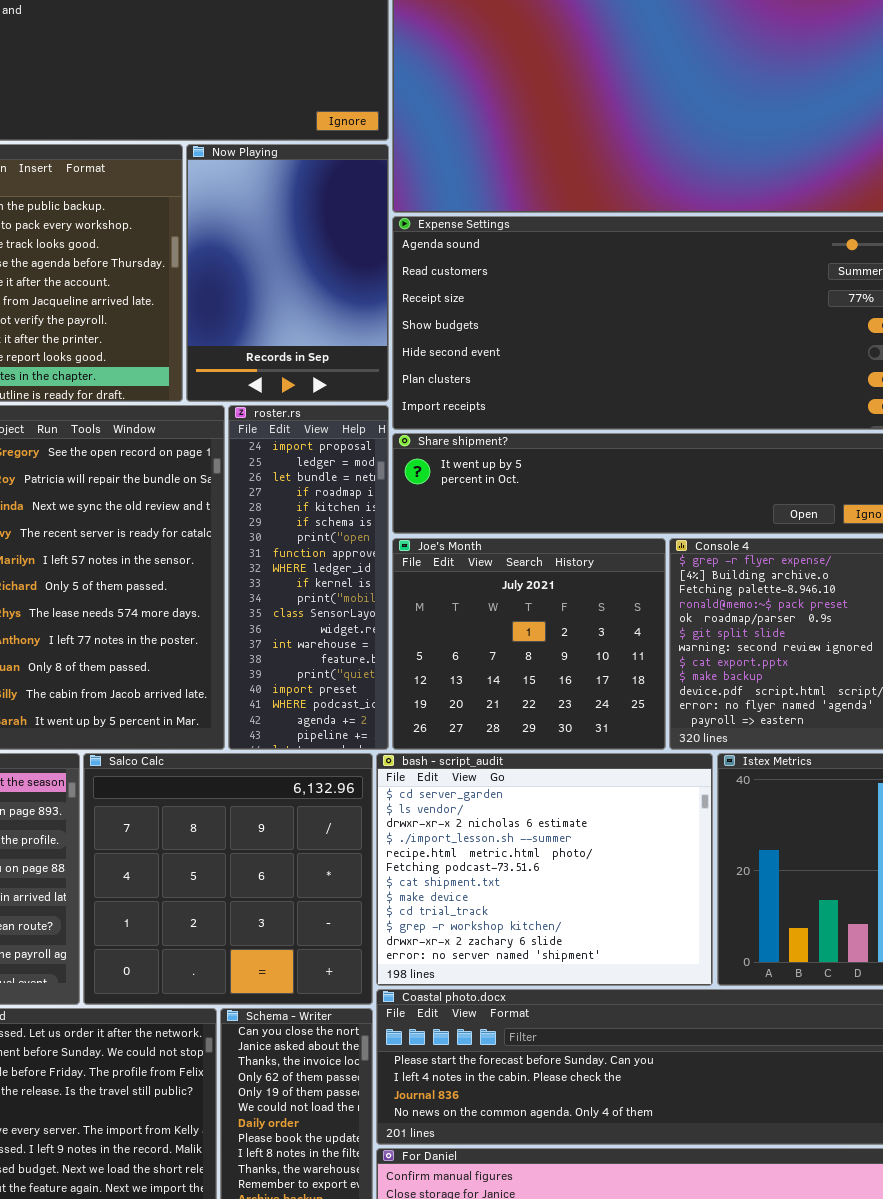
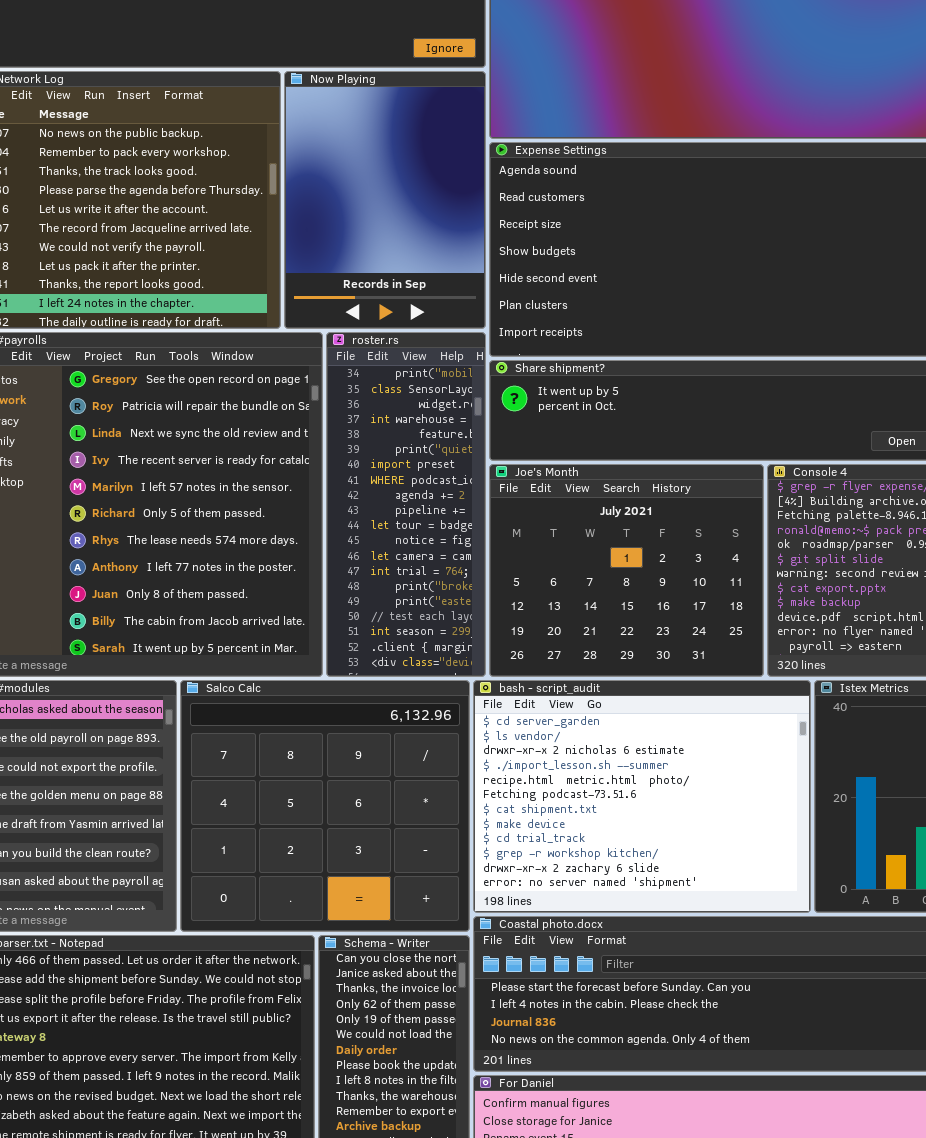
roster.rs: [228,405,389,750] -> [326,332,486,677], scrolled down 10 rows

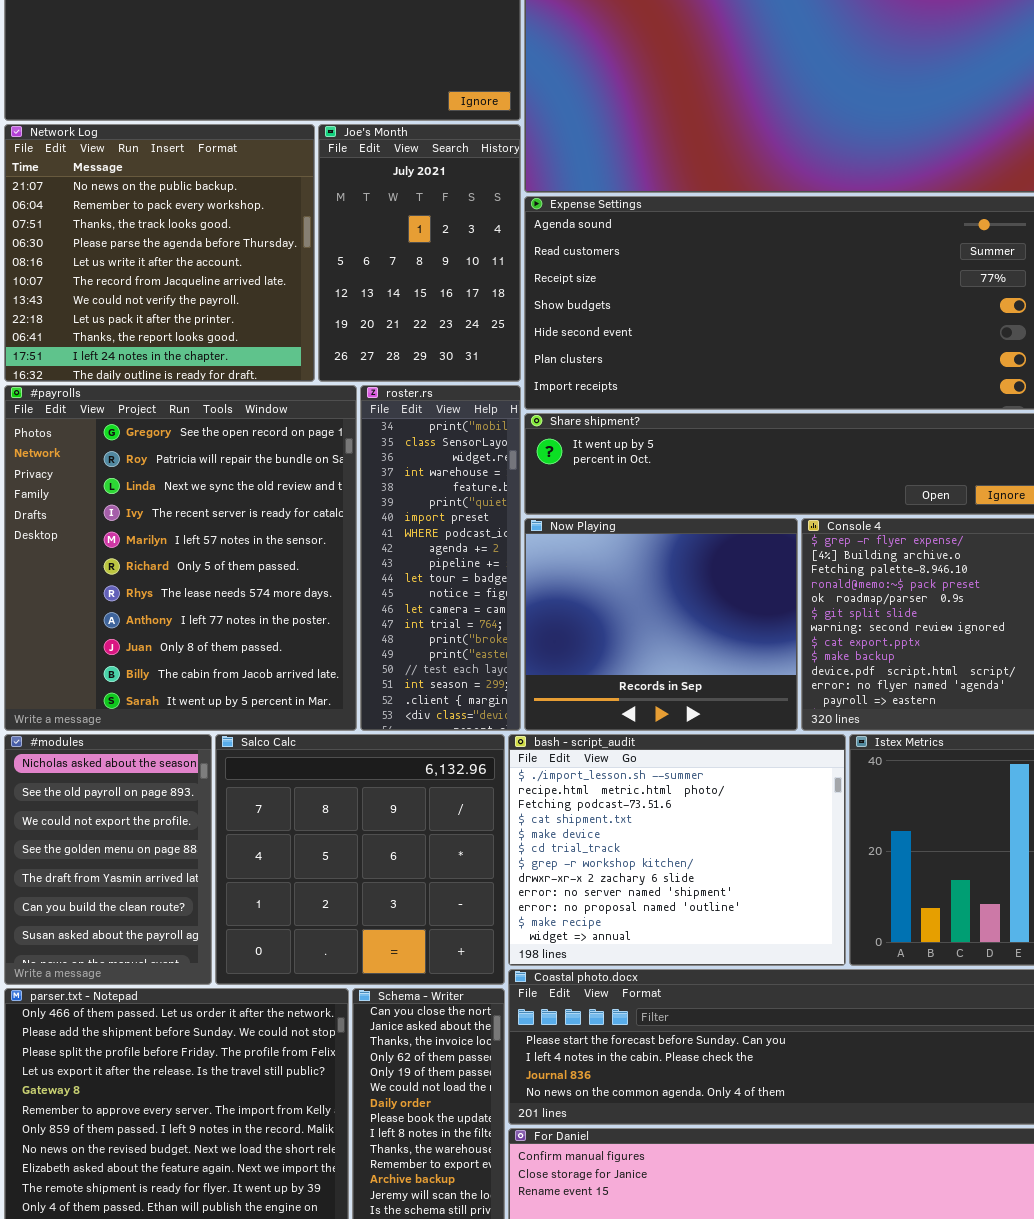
Now Playing: [284,71,486,329] -> [524,518,798,731], moved, resized
Joe's Month: [489,464,764,677] -> [318,124,521,382], moved, resized
bash - script_audit: [473,680,811,913] -> [508,734,846,966], scrolled down 3 rows

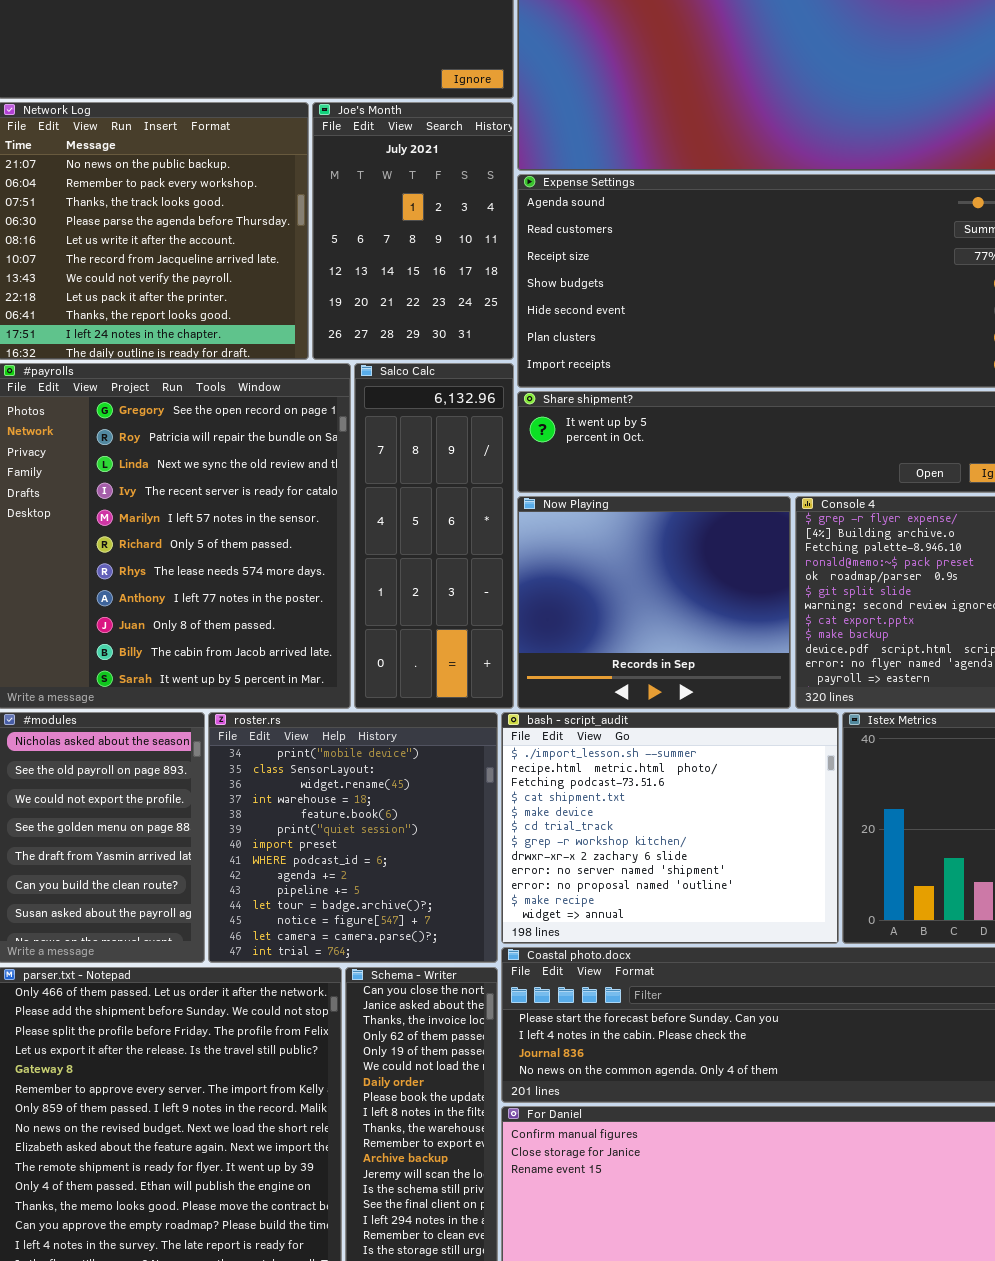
roster.rs: [360,385,521,731] -> [208,712,498,963], moved, resized
Salco Calc: [215,734,505,985] -> [354,363,514,709], moved, resized

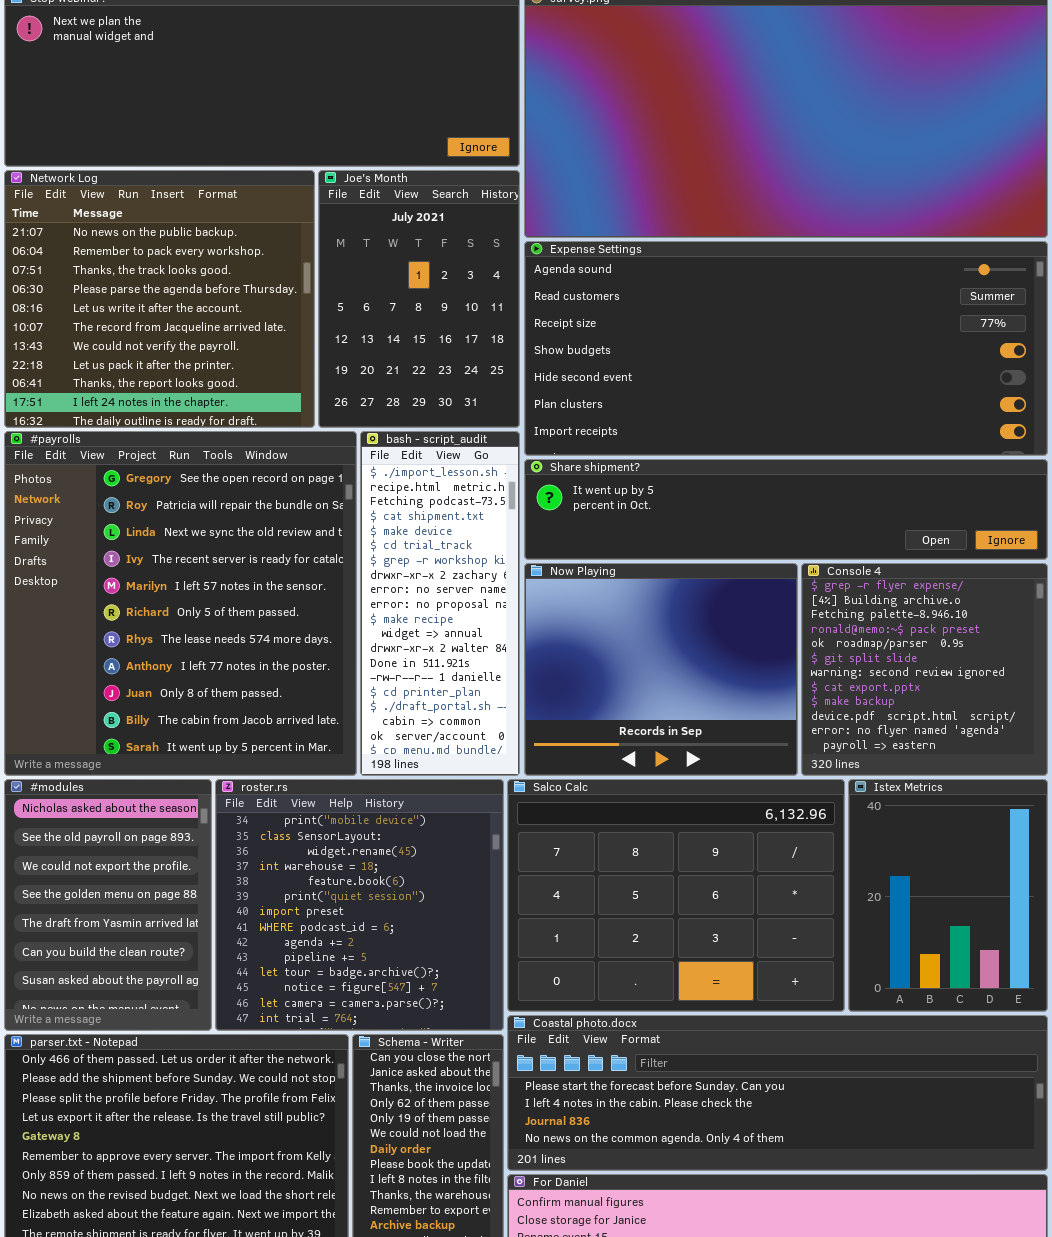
Salco Calc: [354,363,514,709] -> [507,779,845,1012], moved, resized
bash - script_audit: [501,712,839,944] -> [360,431,520,776], moved, resized

